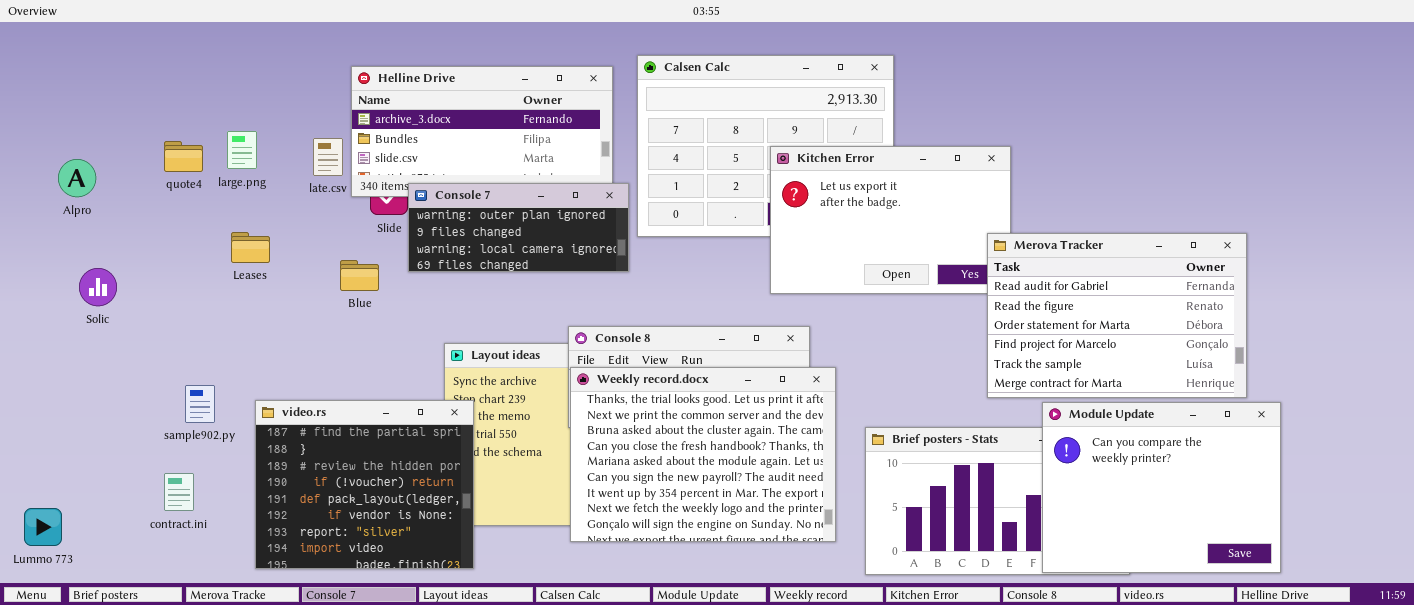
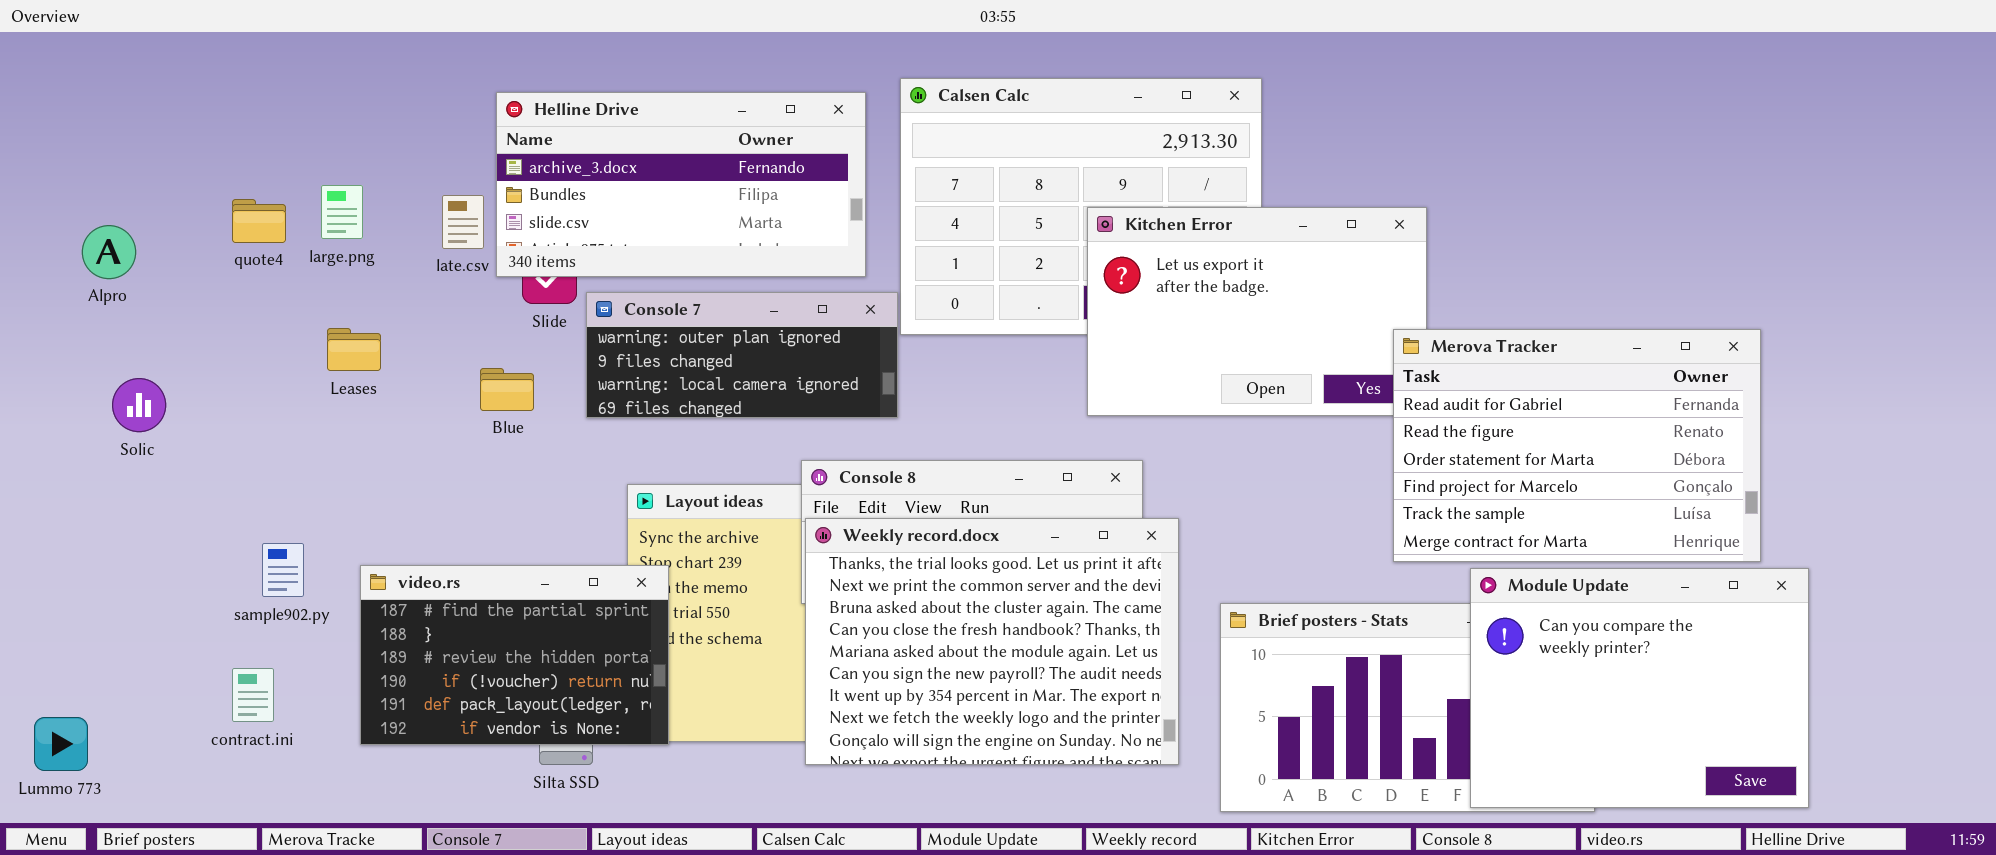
Console 7: [408,183,629,272] -> [586,292,898,418], moved
video.rs: [255,400,474,569] -> [360,565,669,745], resized

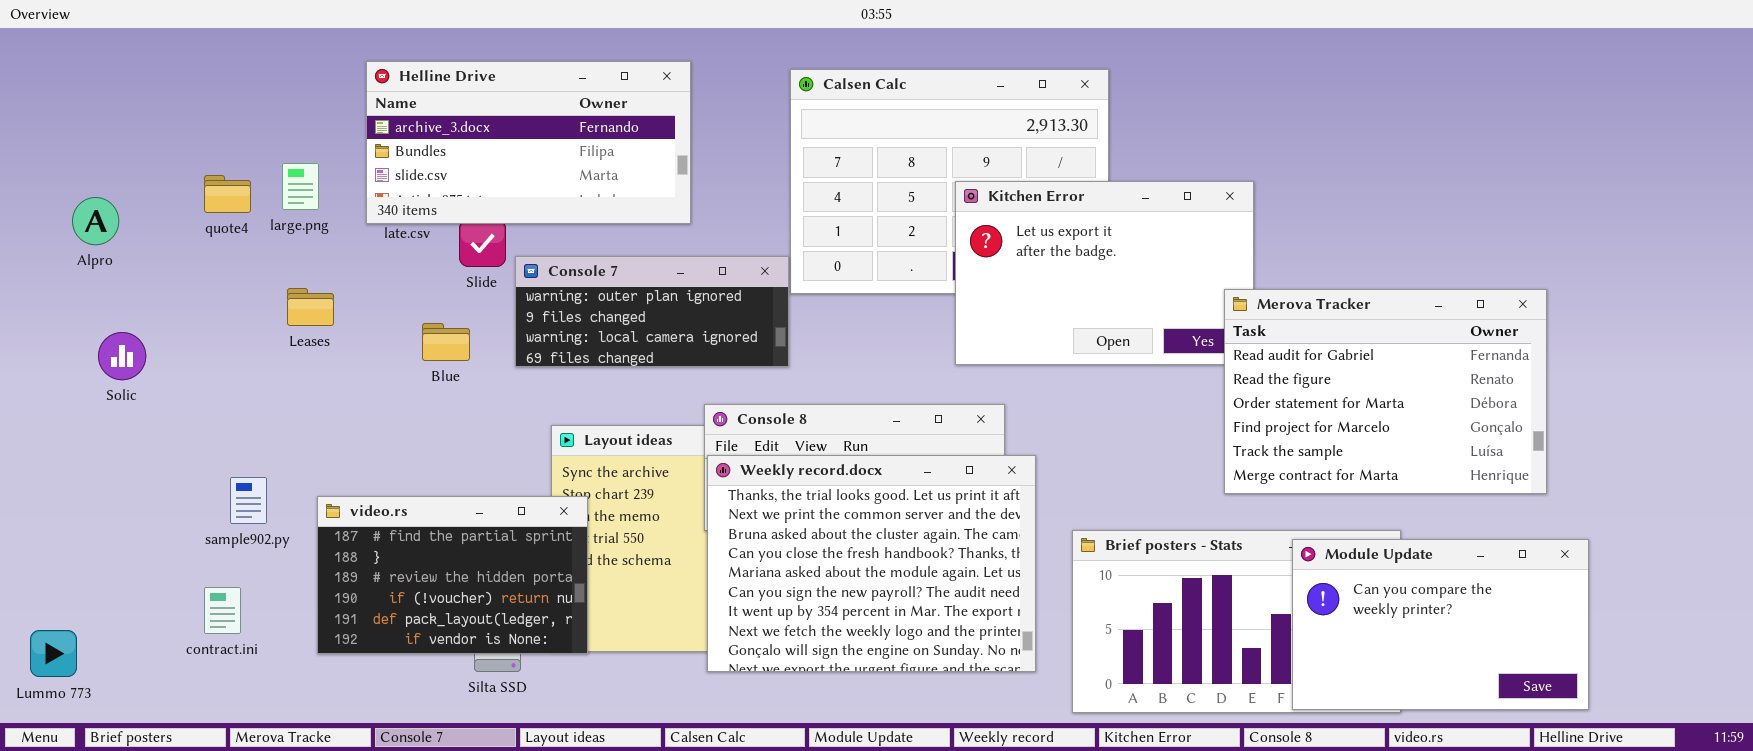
Helline Drive: [496,92,866,277] -> [366,61,691,224], moved
Module Update: [1470,568,1809,808] -> [1292,539,1589,710], resized

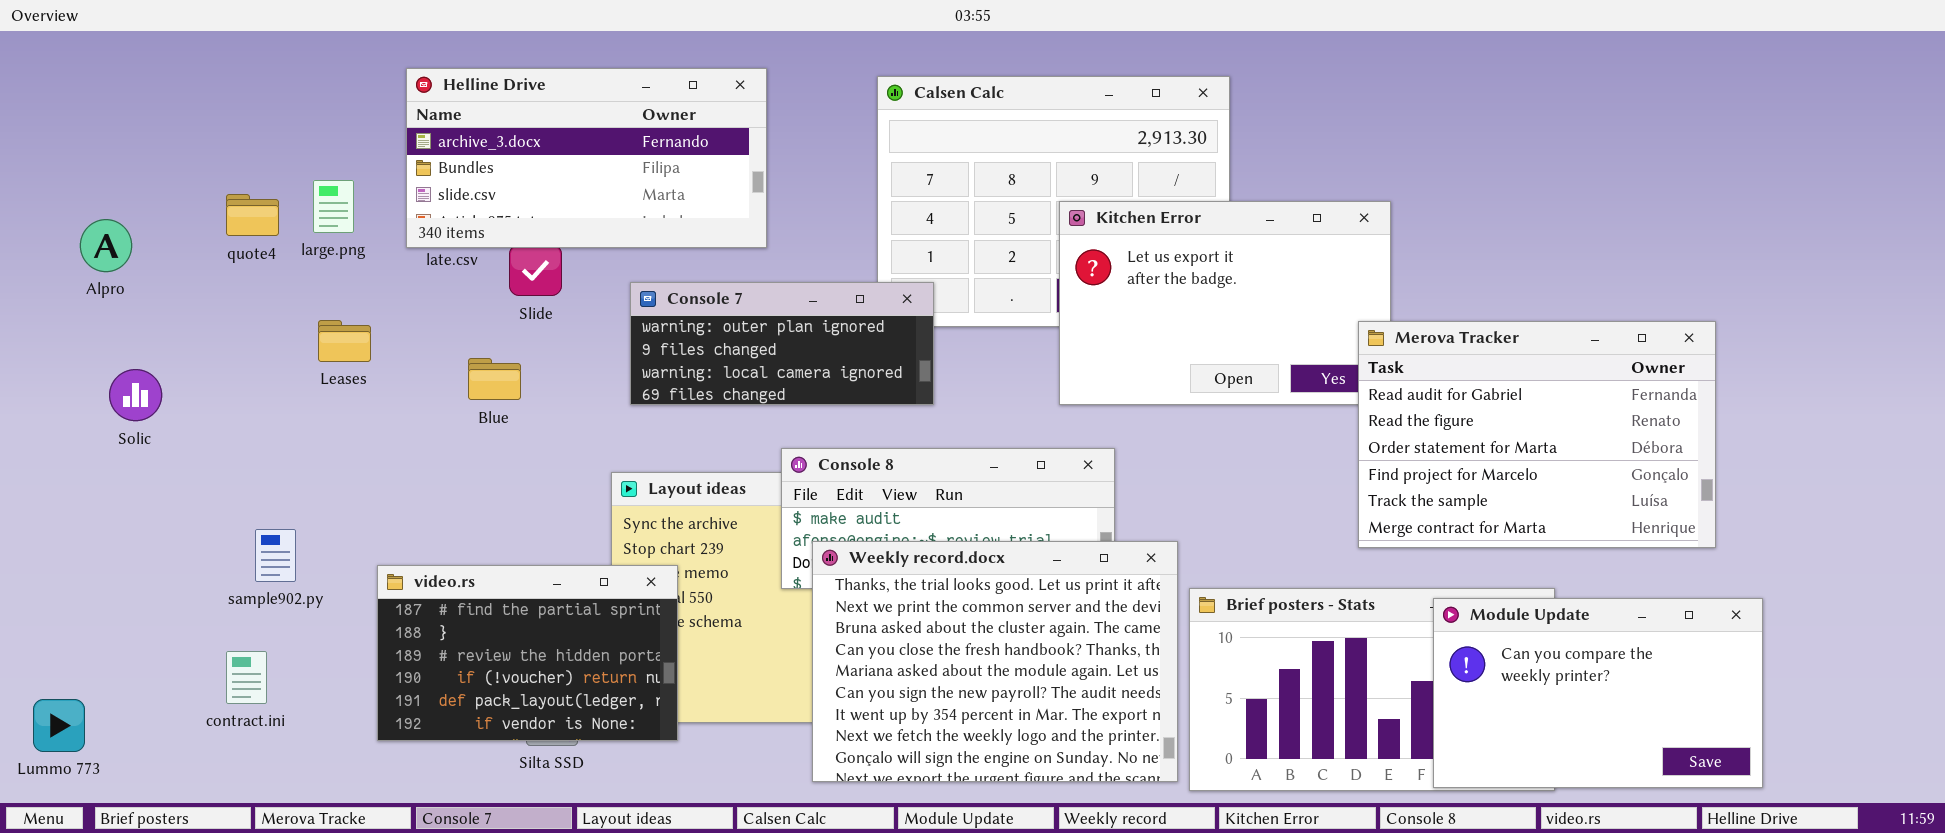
Console 7: [515,256,789,367] -> [630,282,934,405], moved
Weekly record.docx: [707,455,1036,672] -> [812,541,1178,782], moved
video.rs: [317,496,588,654] -> [377,565,678,741], moved

